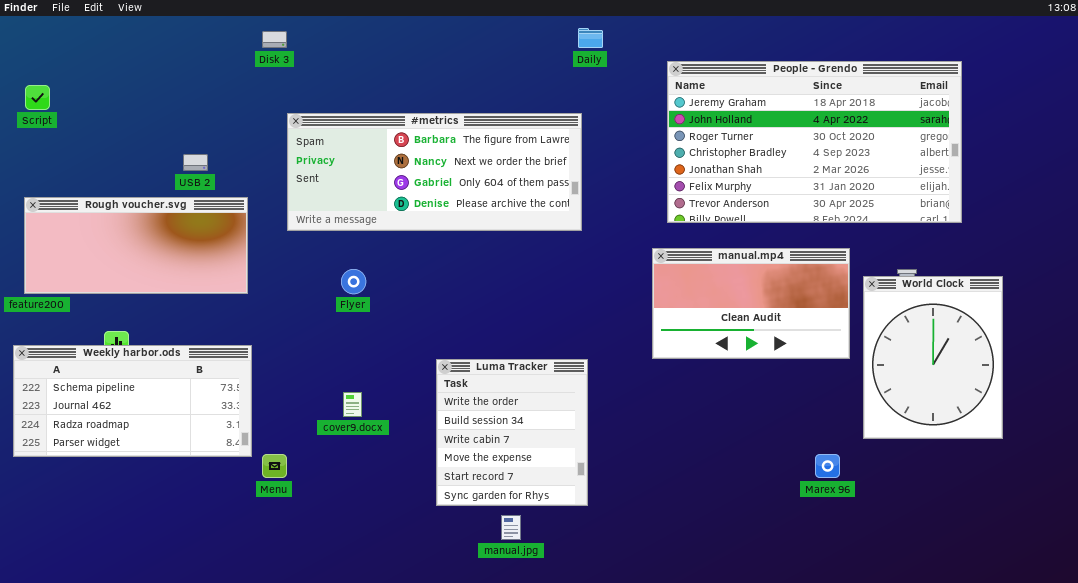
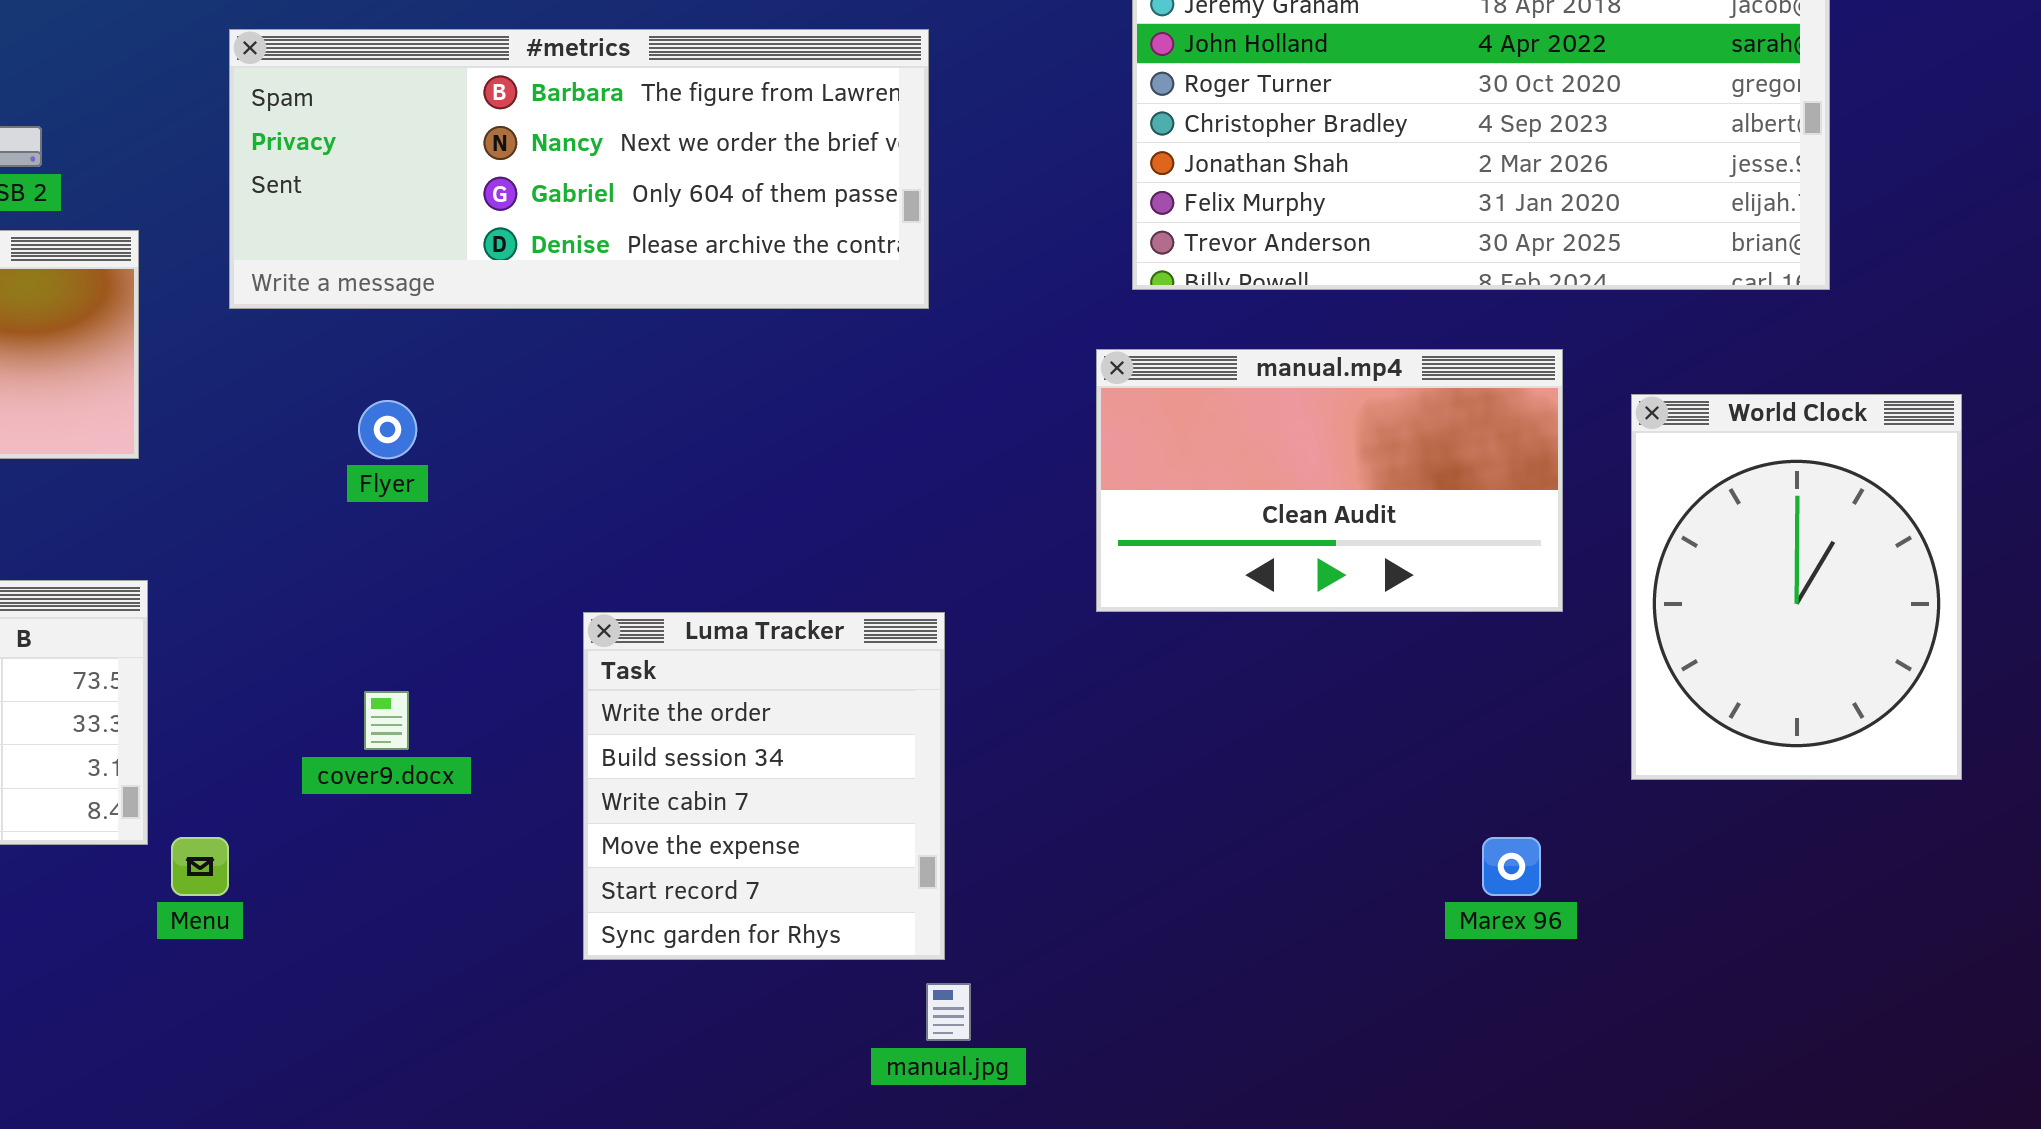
World Clock: [863,276,1003,439] -> [1631,394,1962,780], moved
manual.jpg: [501,515,521,540] -> [926,983,971,1041], moved

